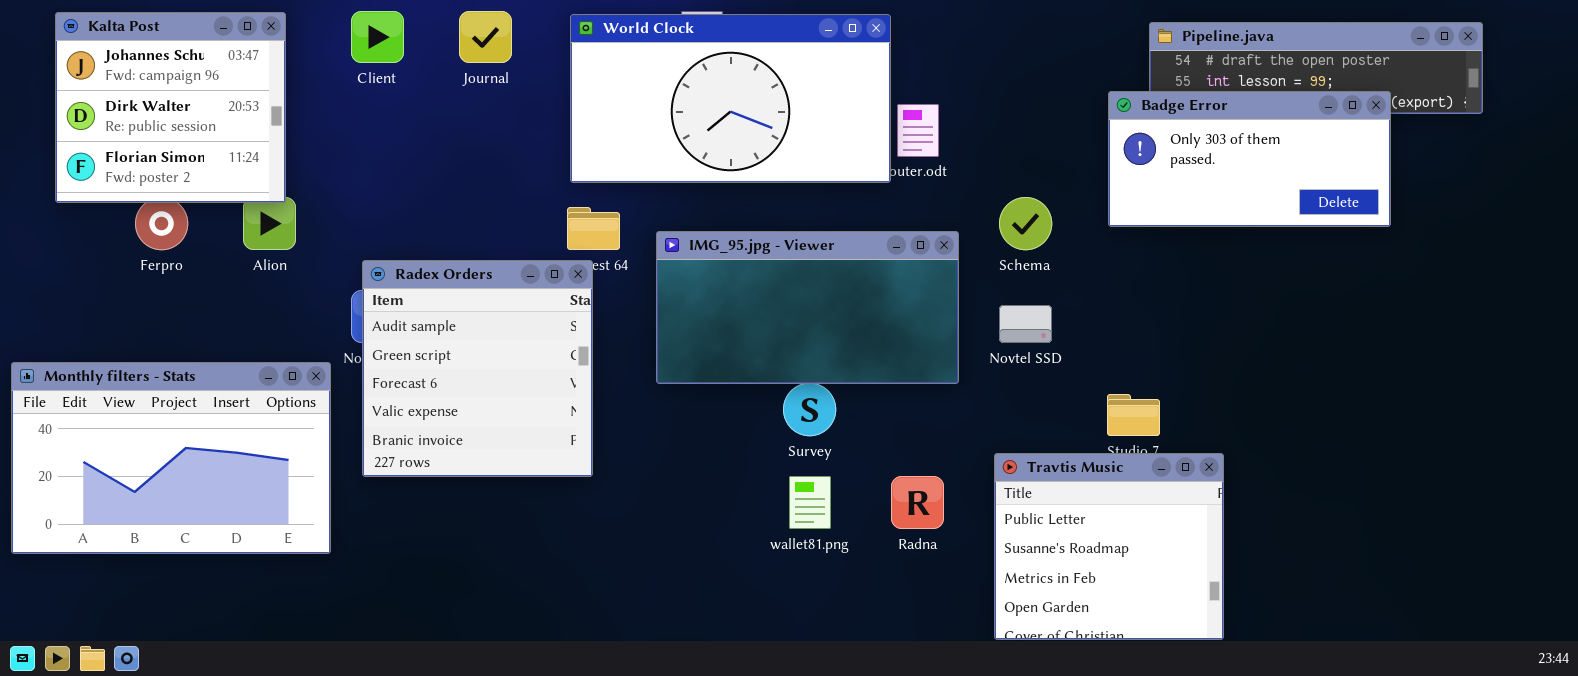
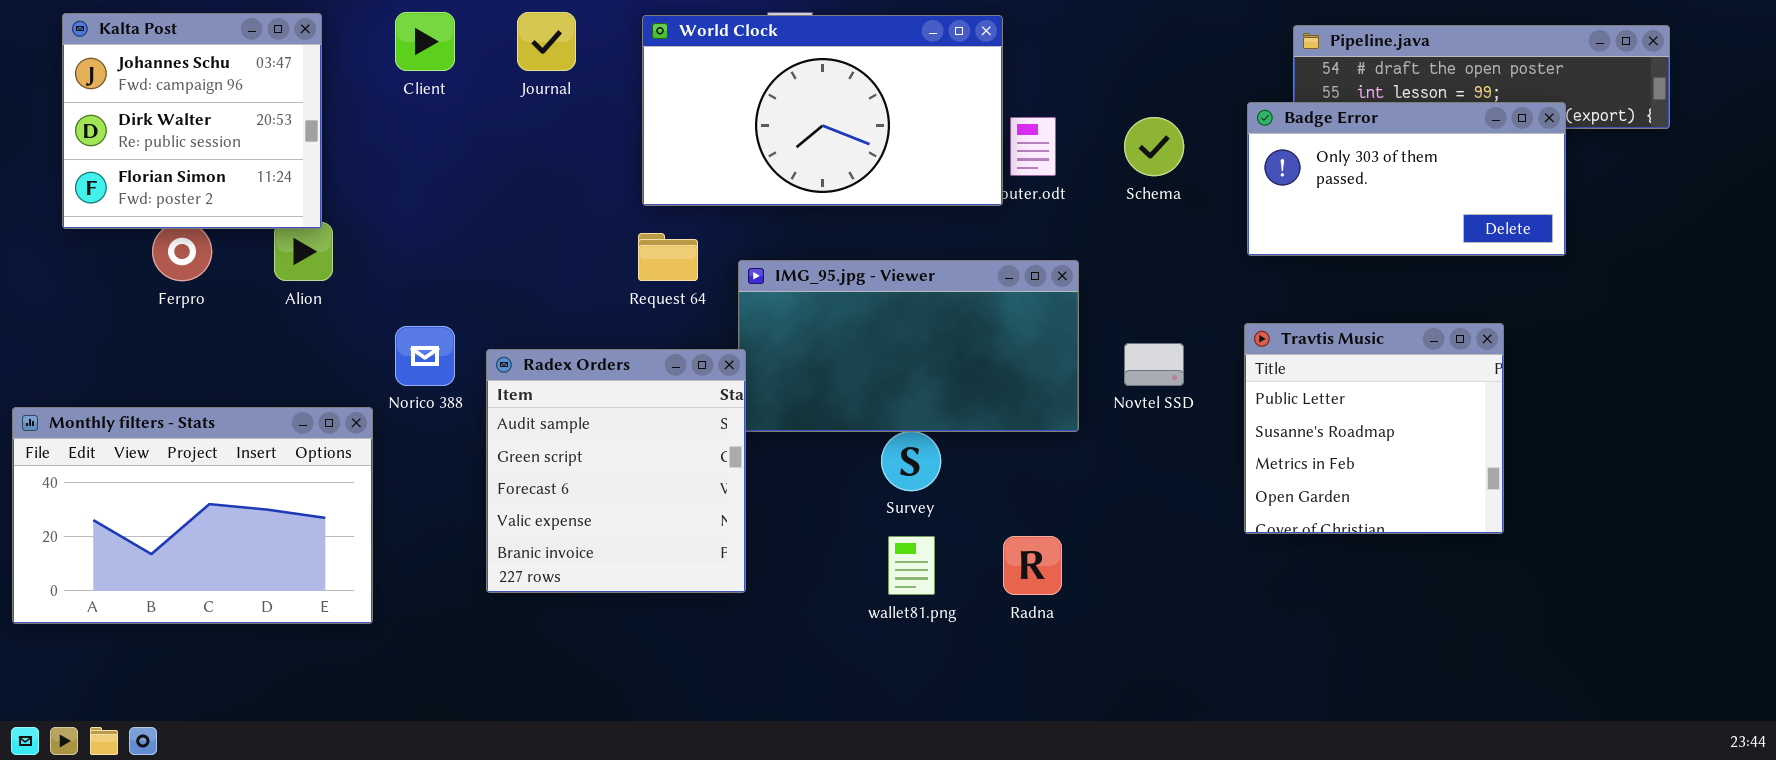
Schema: [999,197,1052,250] -> [1124,117,1184,176], moved
Radex Orders: [362,260,593,477] -> [486,349,746,593], moved
Travtis Music: [994,453,1224,640] -> [1244,323,1504,534], moved

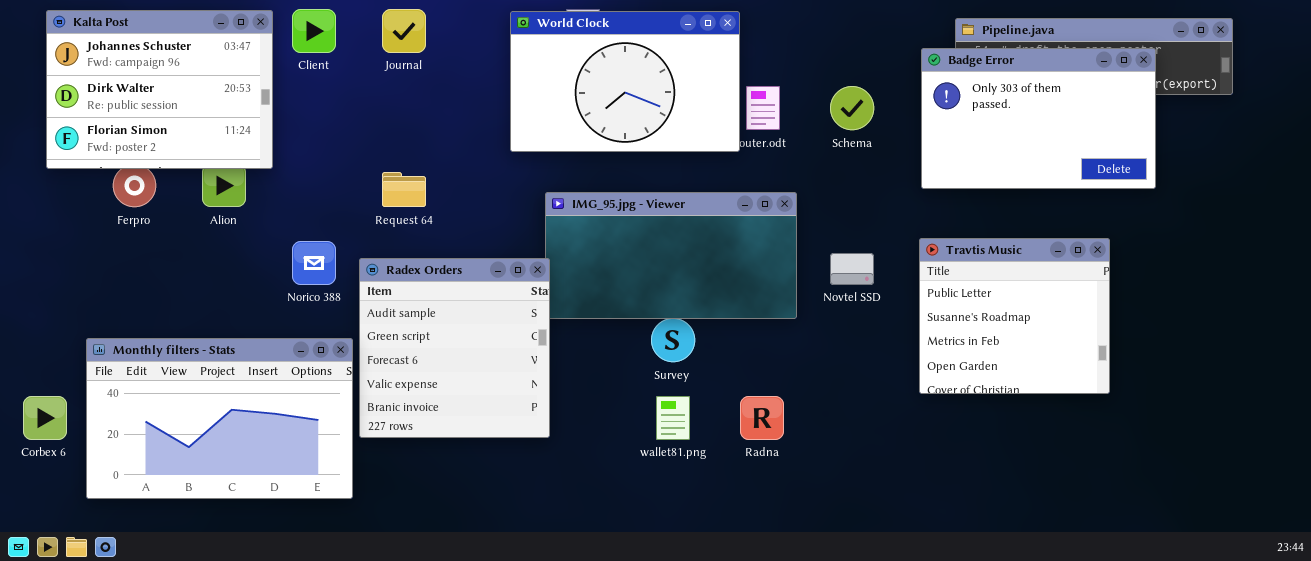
Kalta Post: [62,13,322,229] -> [46,10,273,169], resized
World Clock: [642,15,1003,206] -> [510,11,740,152], resized
Badge Error: [1247,102,1566,256] -> [921,48,1156,189], resized
Request 64: [638,233,698,281] -> [382,172,426,207], moved
Monthly filters - Stats: [12,407,373,624] -> [86,338,353,499], moved

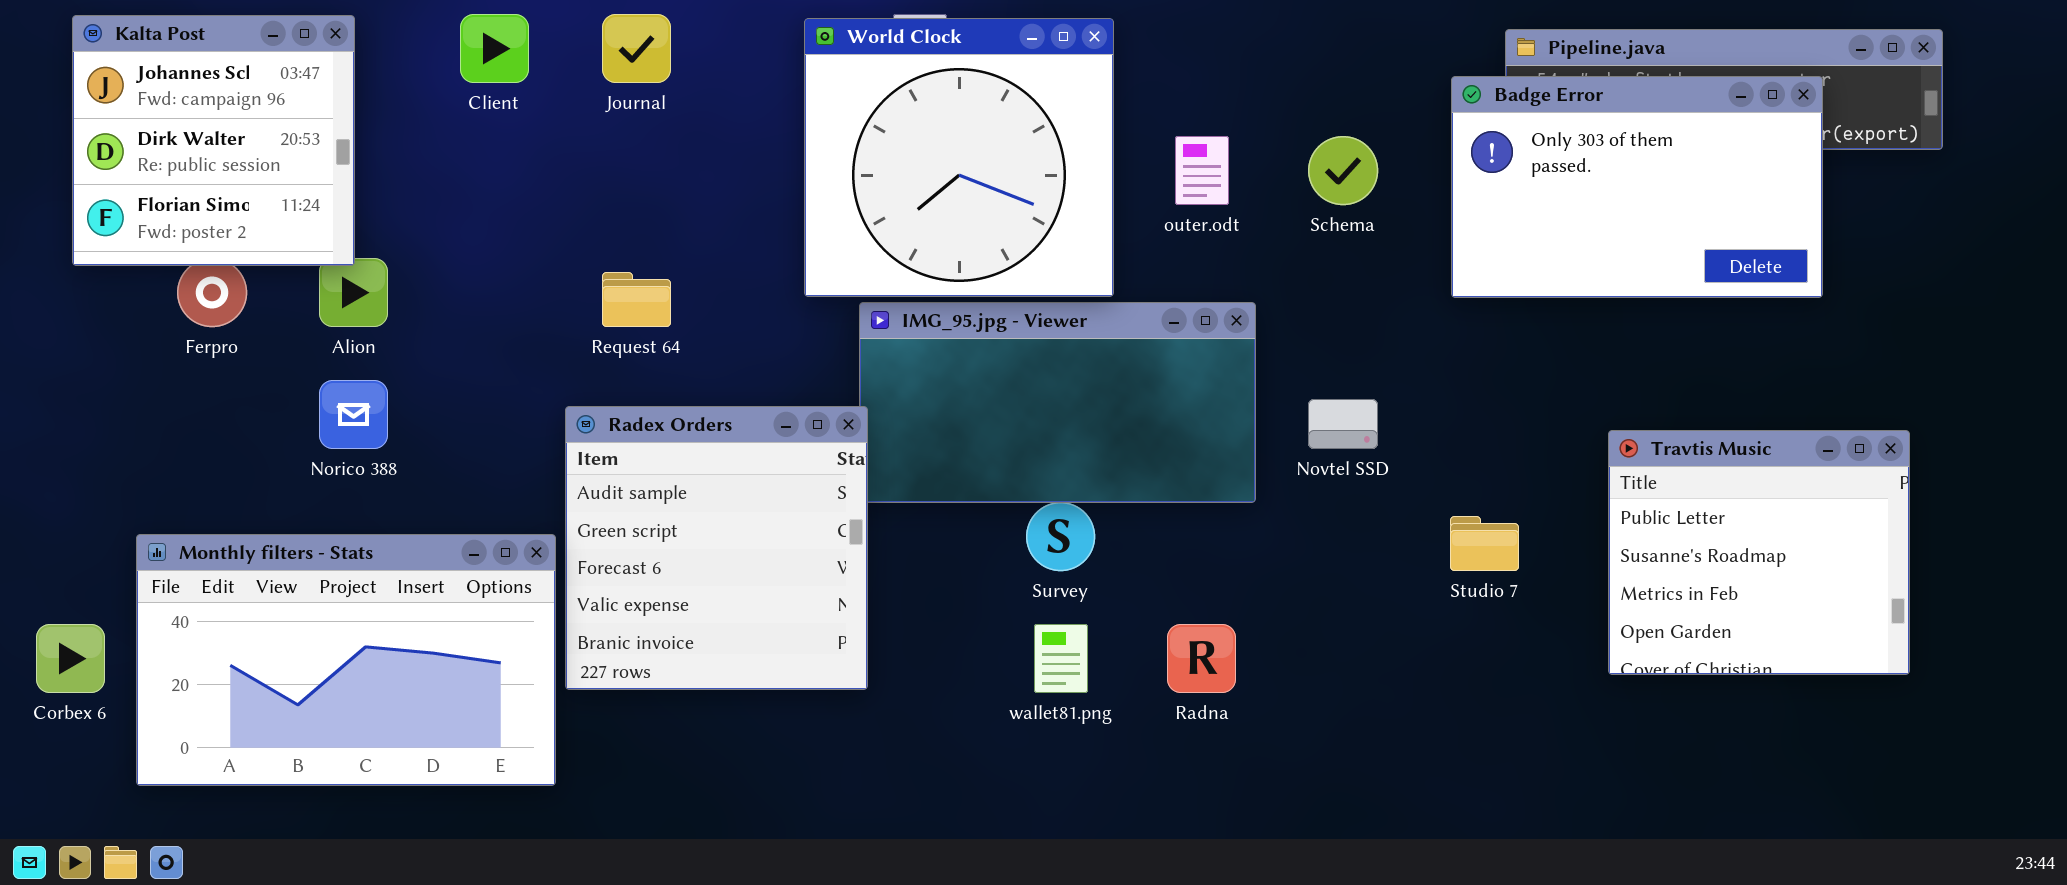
Kalta Post: [46,10,273,169] -> [72,15,355,266], resized
World Clock: [510,11,740,152] -> [804,18,1114,297], resized
Travtis Music: [919,238,1110,394] -> [1608,430,1910,675], moved
Norico 388: [292,241,336,285] -> [319,380,388,449], moved

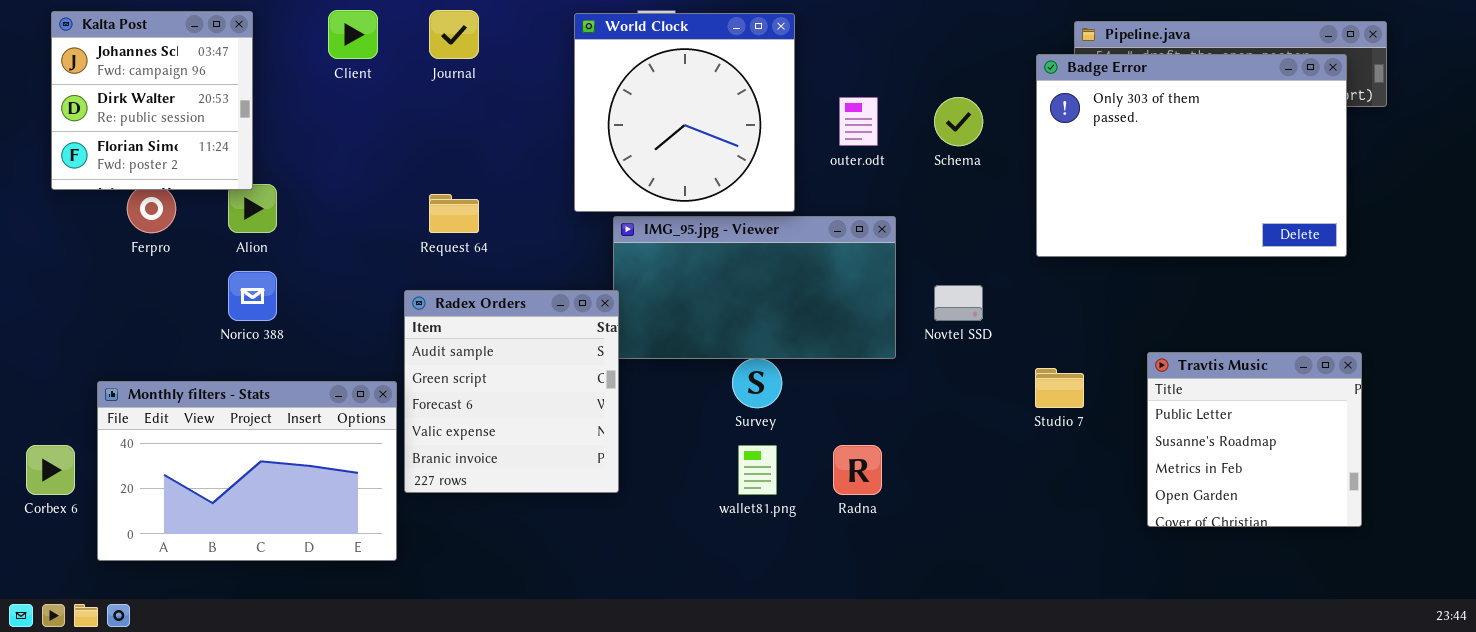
Badge Error: [1451,76,1823,298] -> [1036,54,1347,257], resized
Travtis Music: [1608,430,1910,675] -> [1147,352,1362,527], moved

